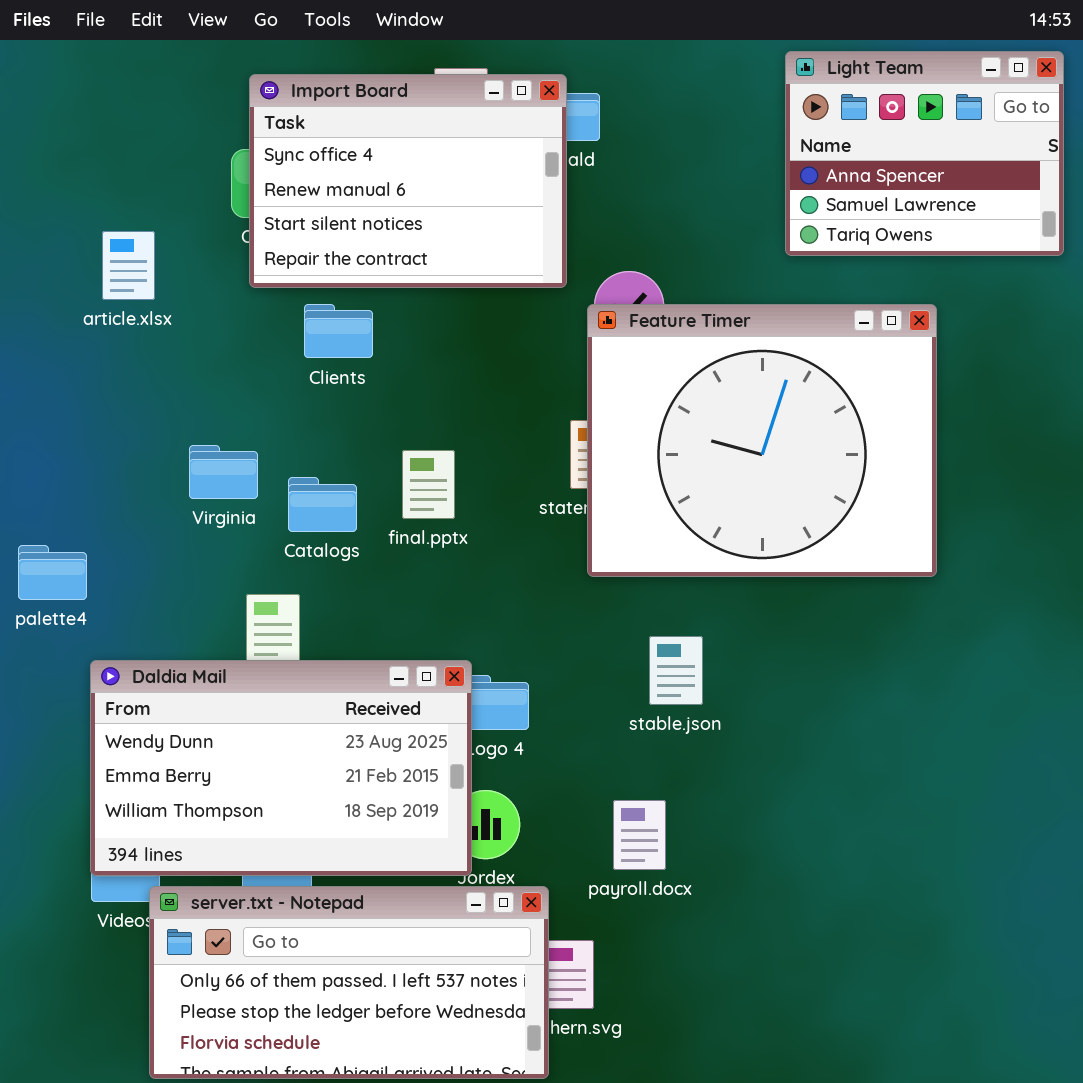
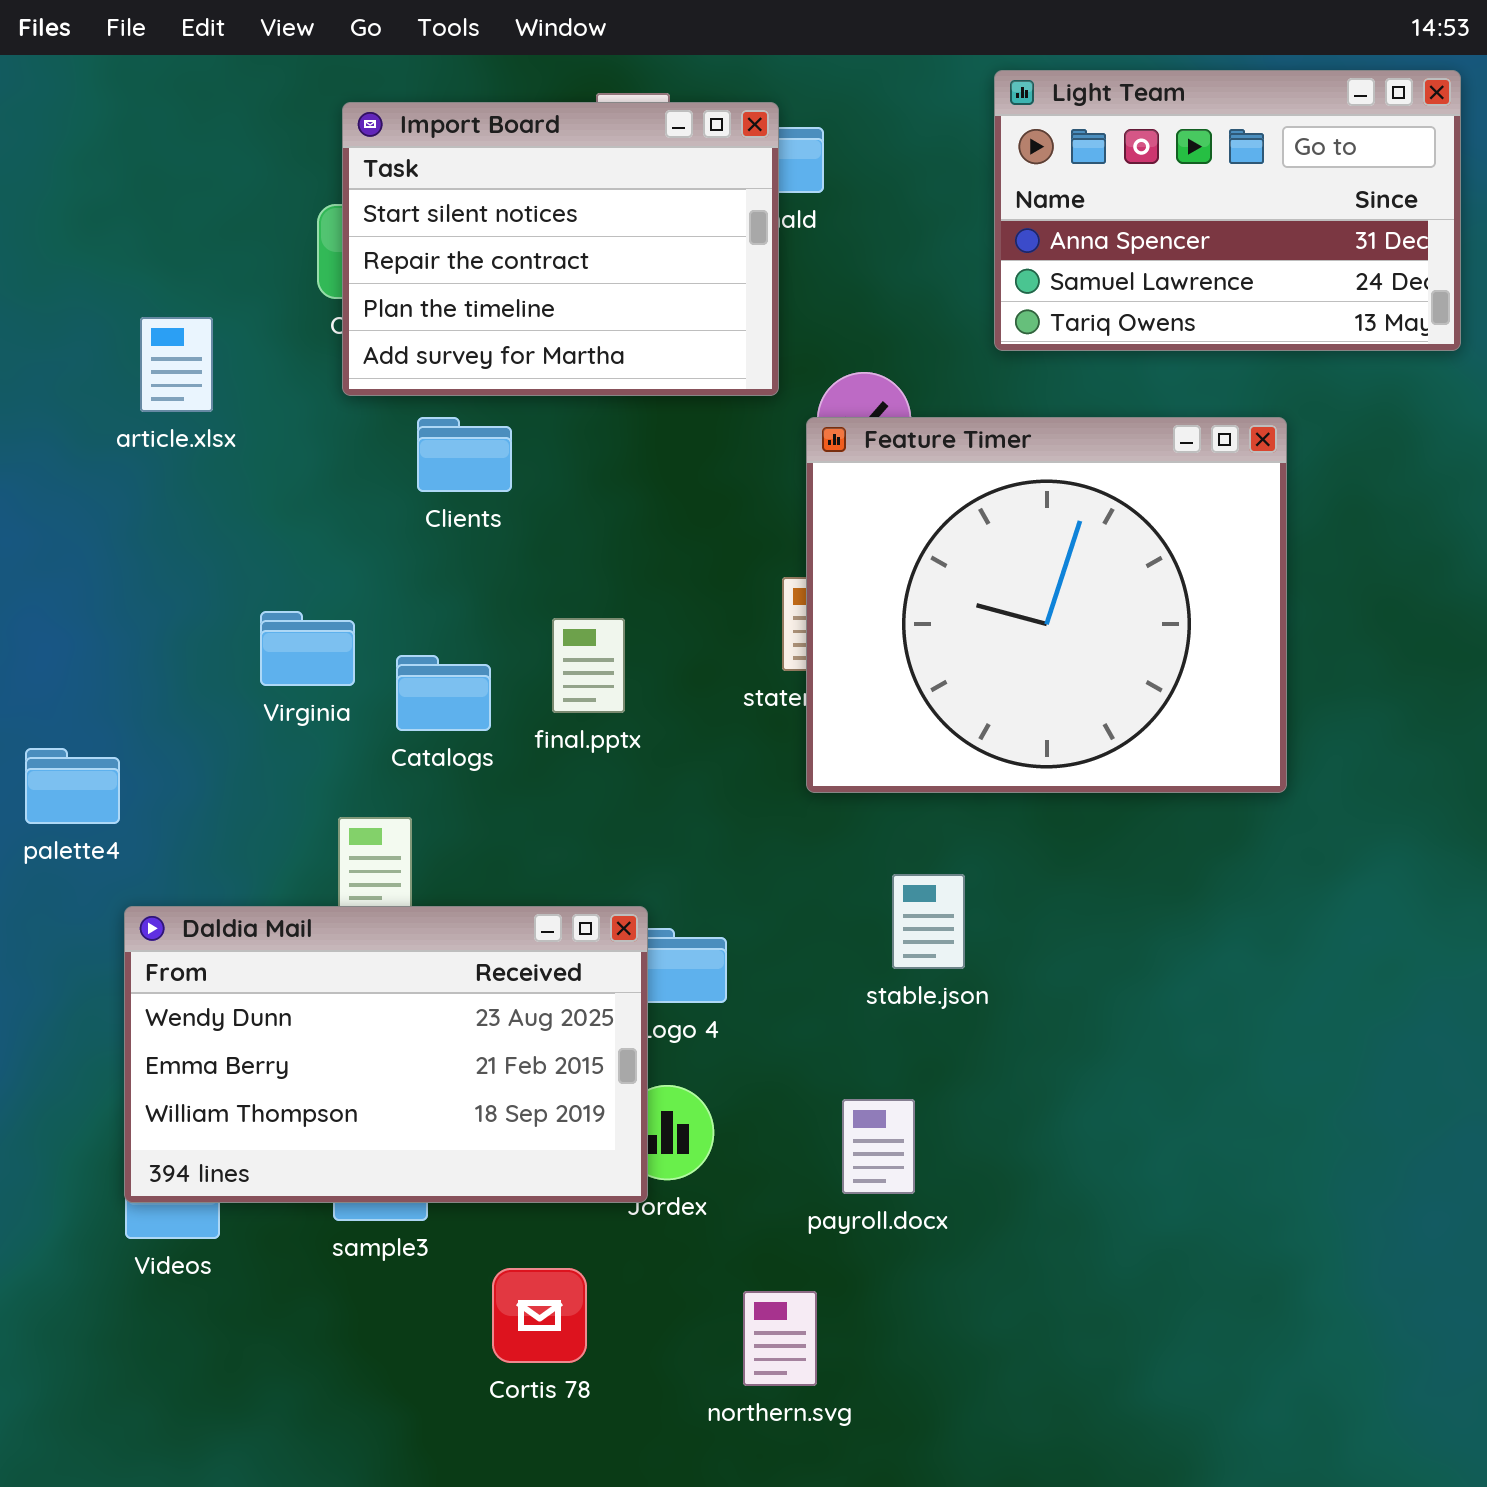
Light Team: [785,51,1064,256] -> [994,70,1461,351], resized
Import Board: [249,74,567,288] -> [342,102,779,396], scrolled down 2 rows
server.txt - Notepad: [149,886,549,1079] -> none, closed

